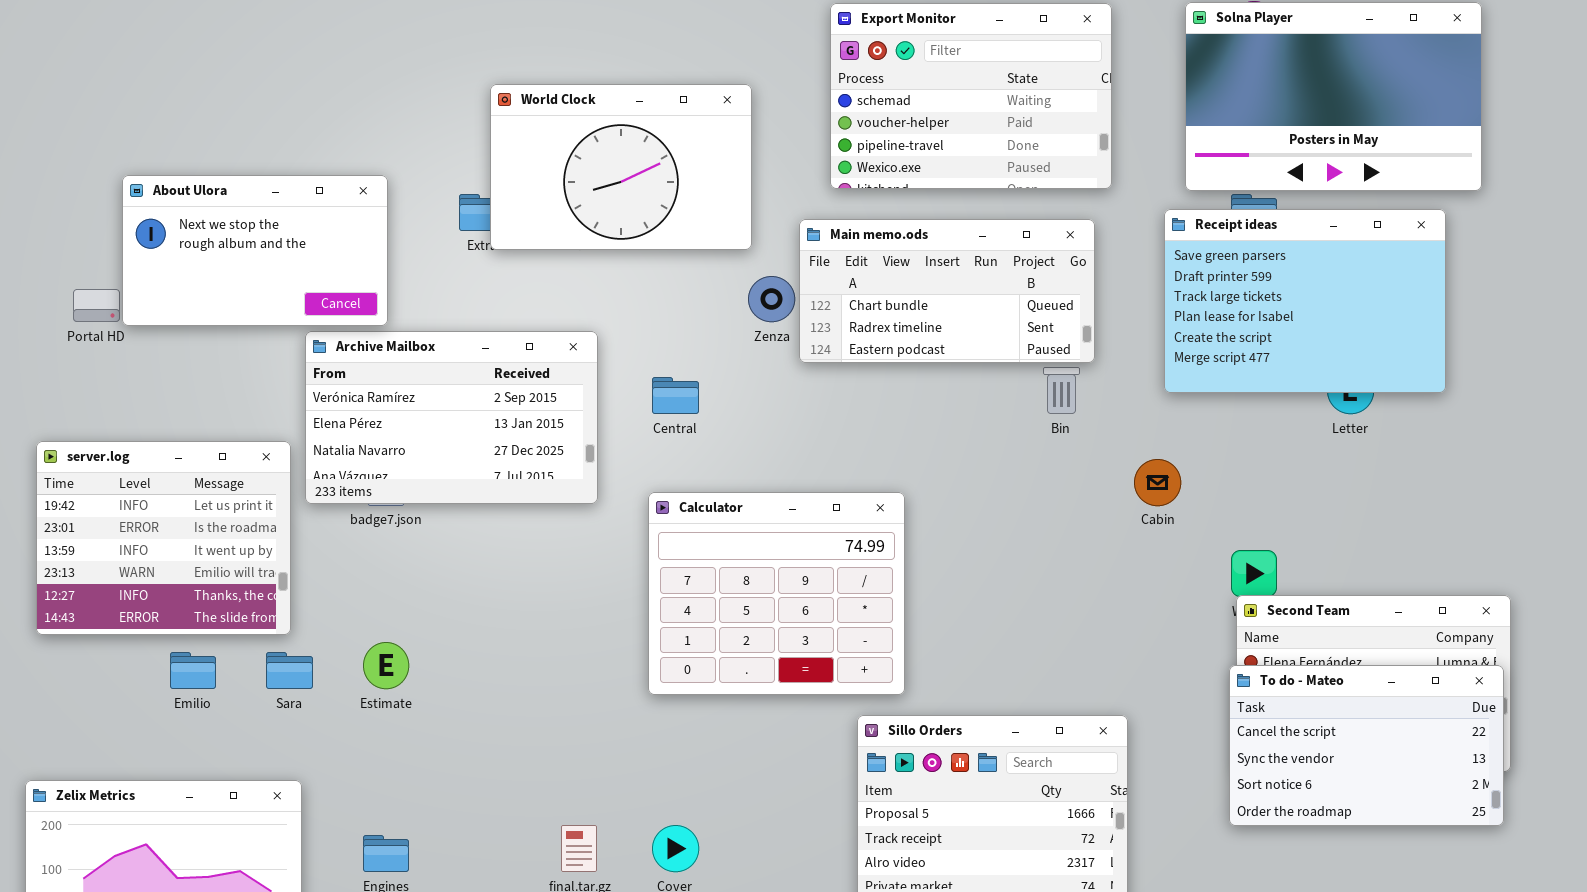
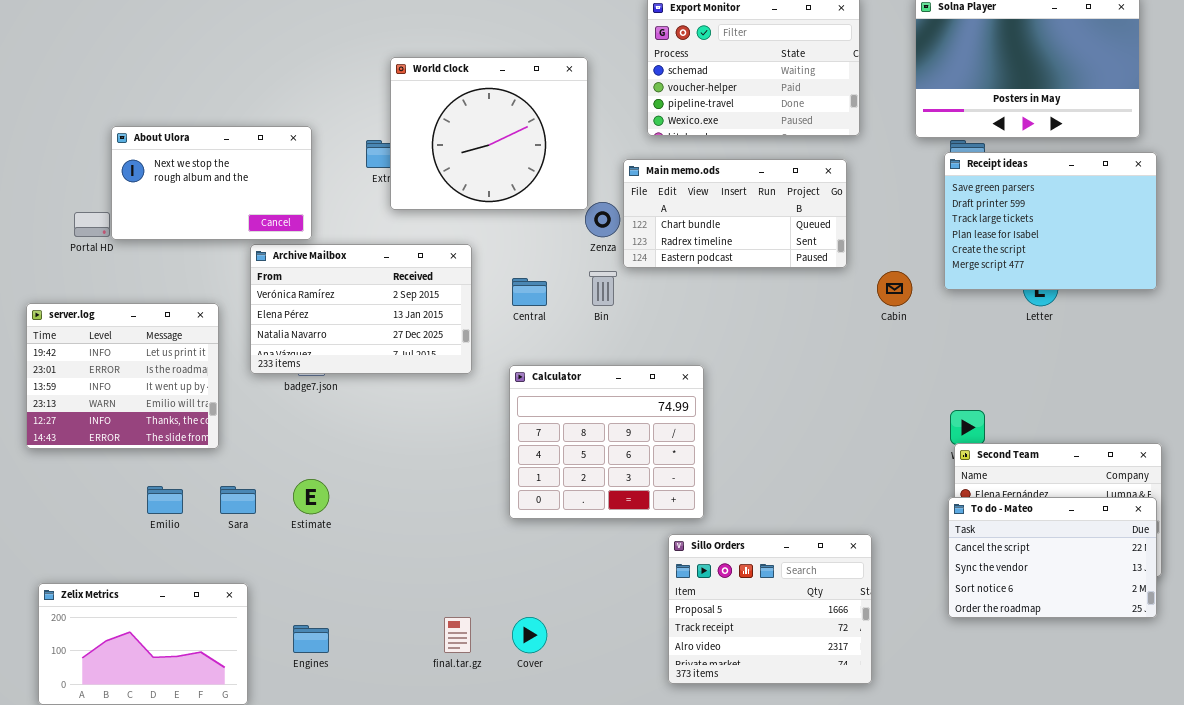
World Clock: [490,84,752,250] -> [390,57,588,210], resized
Receipt ideas: [1164,209,1446,393] -> [944,152,1157,290], moved
Bin: [1043,367,1080,414] -> [589,271,617,306], moved
server.log: [36,441,291,635] -> [26,303,219,449], moved
Cabin: [1134,459,1181,506] -> [877,271,912,306], moved

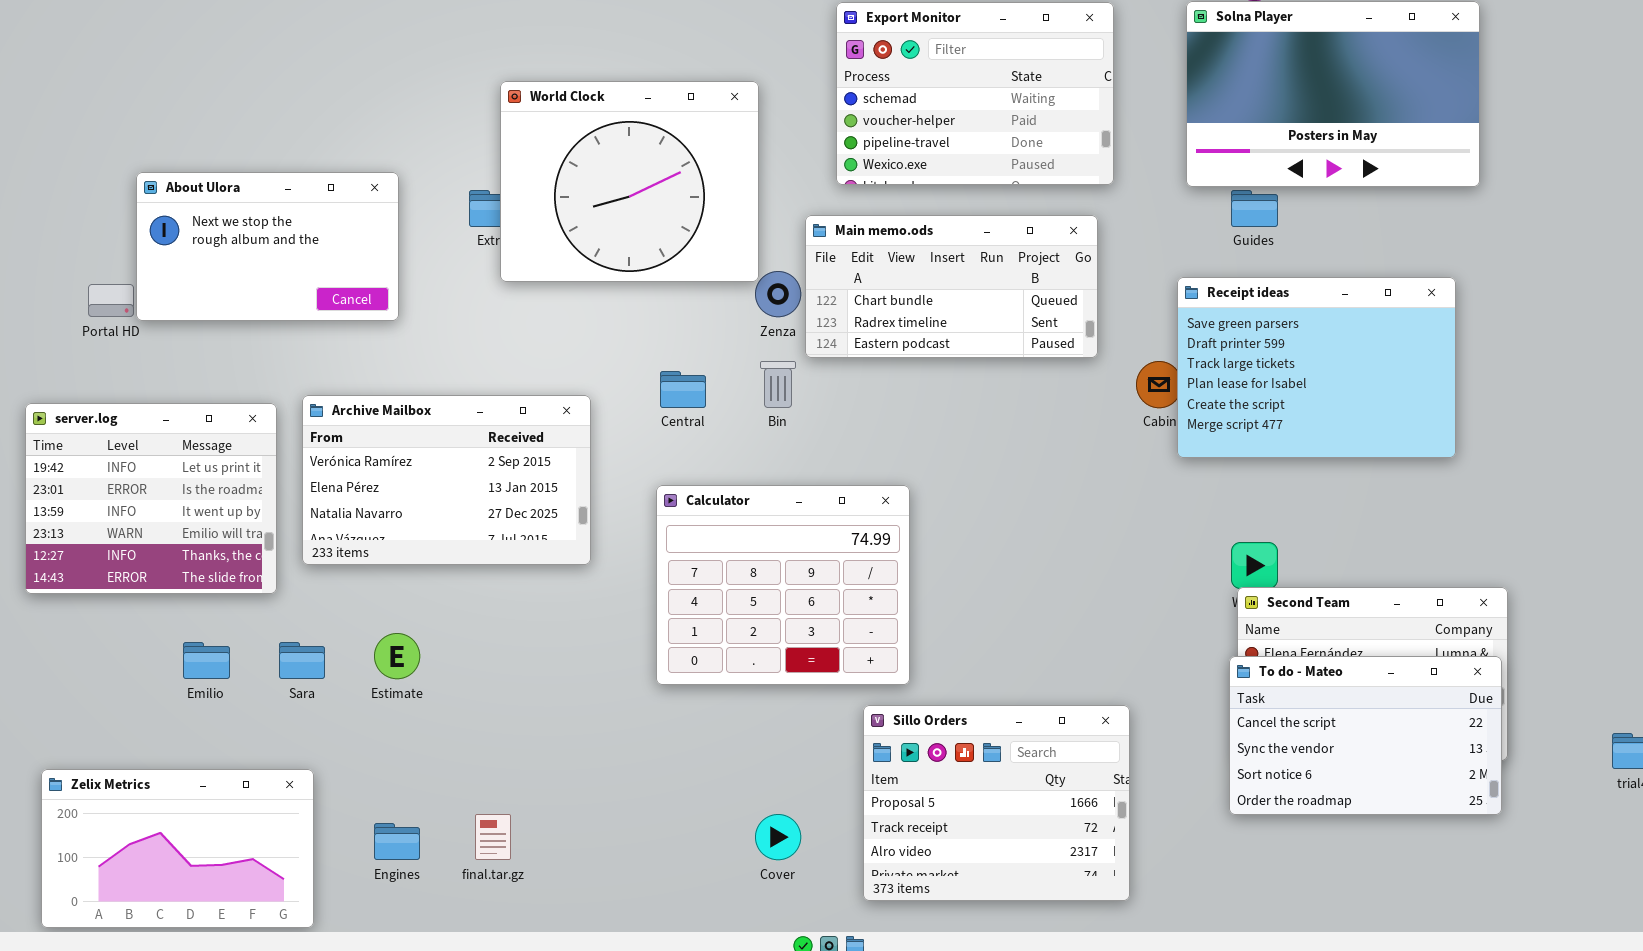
Receipt ideas: [944,152,1157,290] -> [1177,277,1456,458], moved
Archive Mailbox: [250,244,472,374] -> [302,395,591,565], moved
final.tar.gz: [444,617,471,653] -> [475,814,511,860], moved
Cover: [512,617,547,653] -> [755,814,801,860], moved

